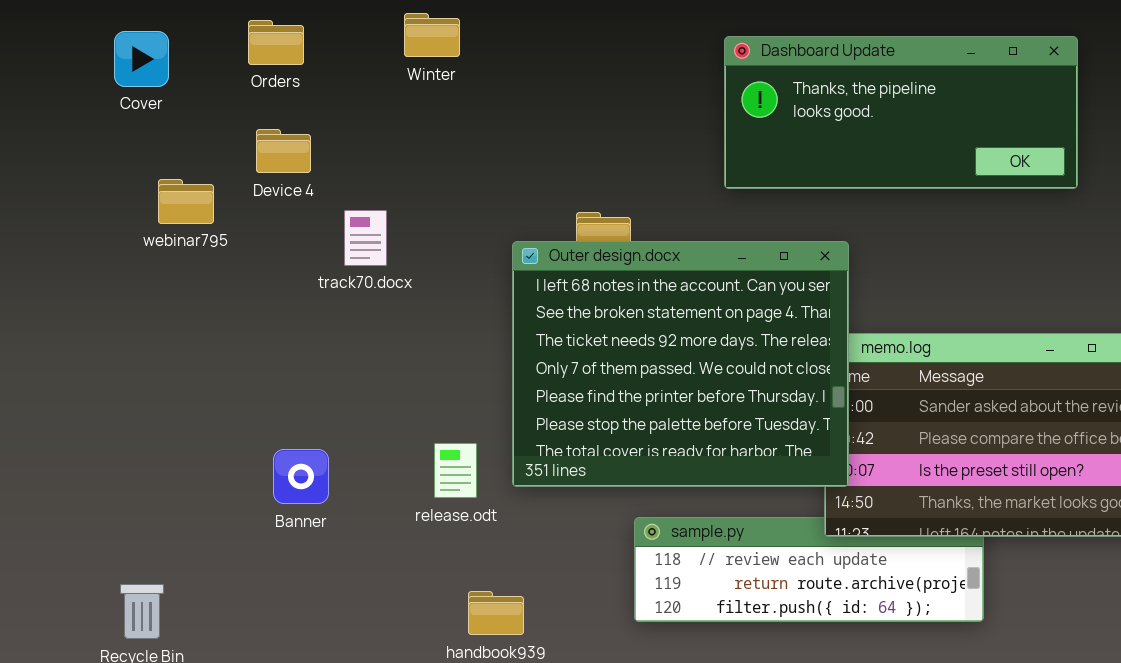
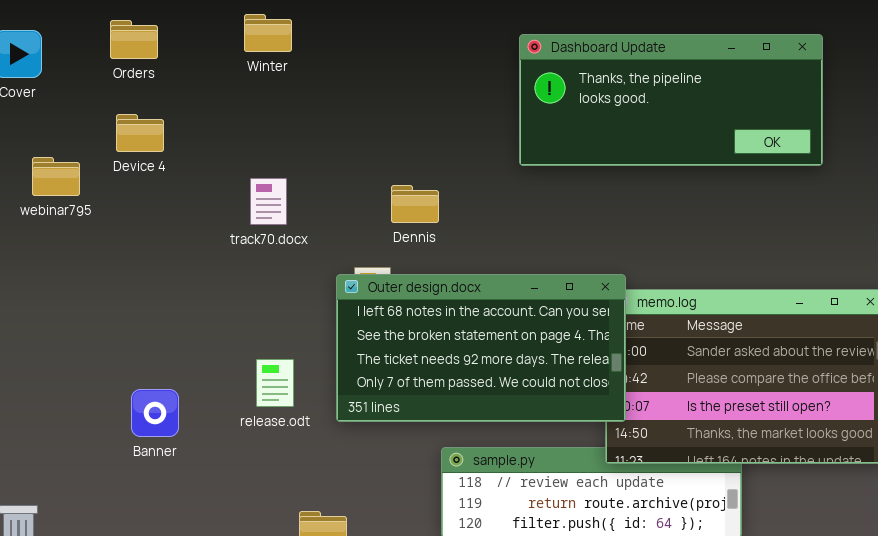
track70.docx: [344,210,387,266] -> [250,178,287,225], moved
Outer design.docx: [512,241,849,487] -> [336,274,626,422], resized
release.odt: [434,443,477,498] -> [256,359,294,407], moved

